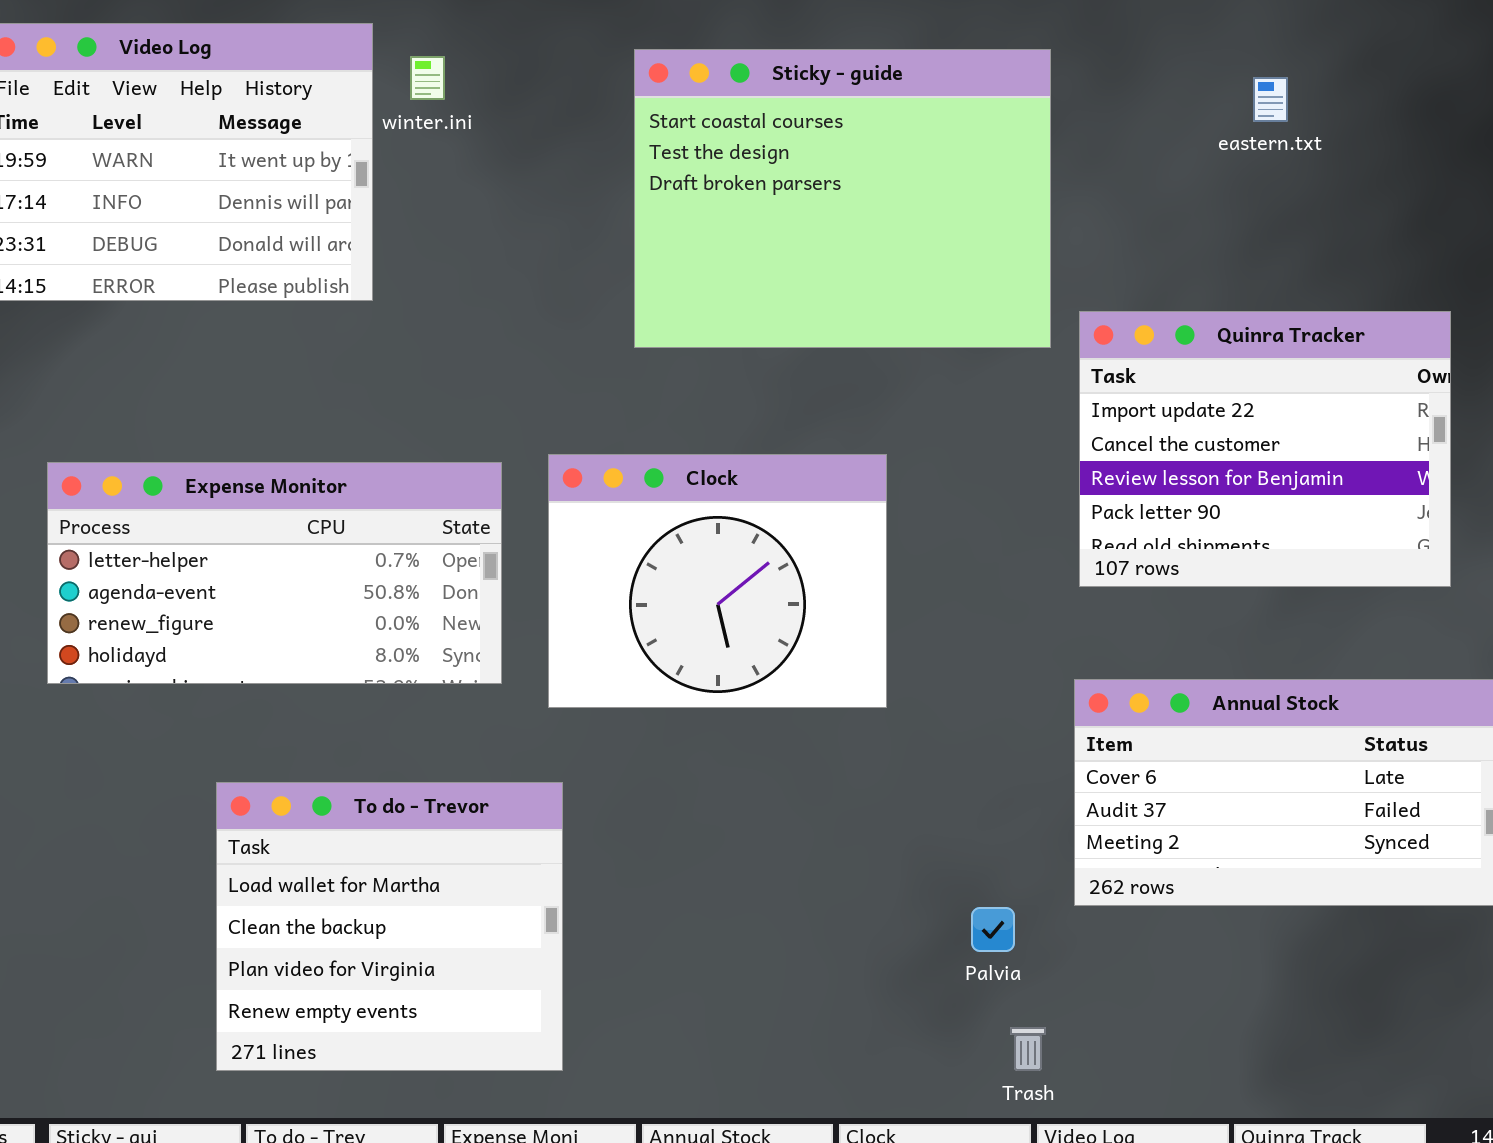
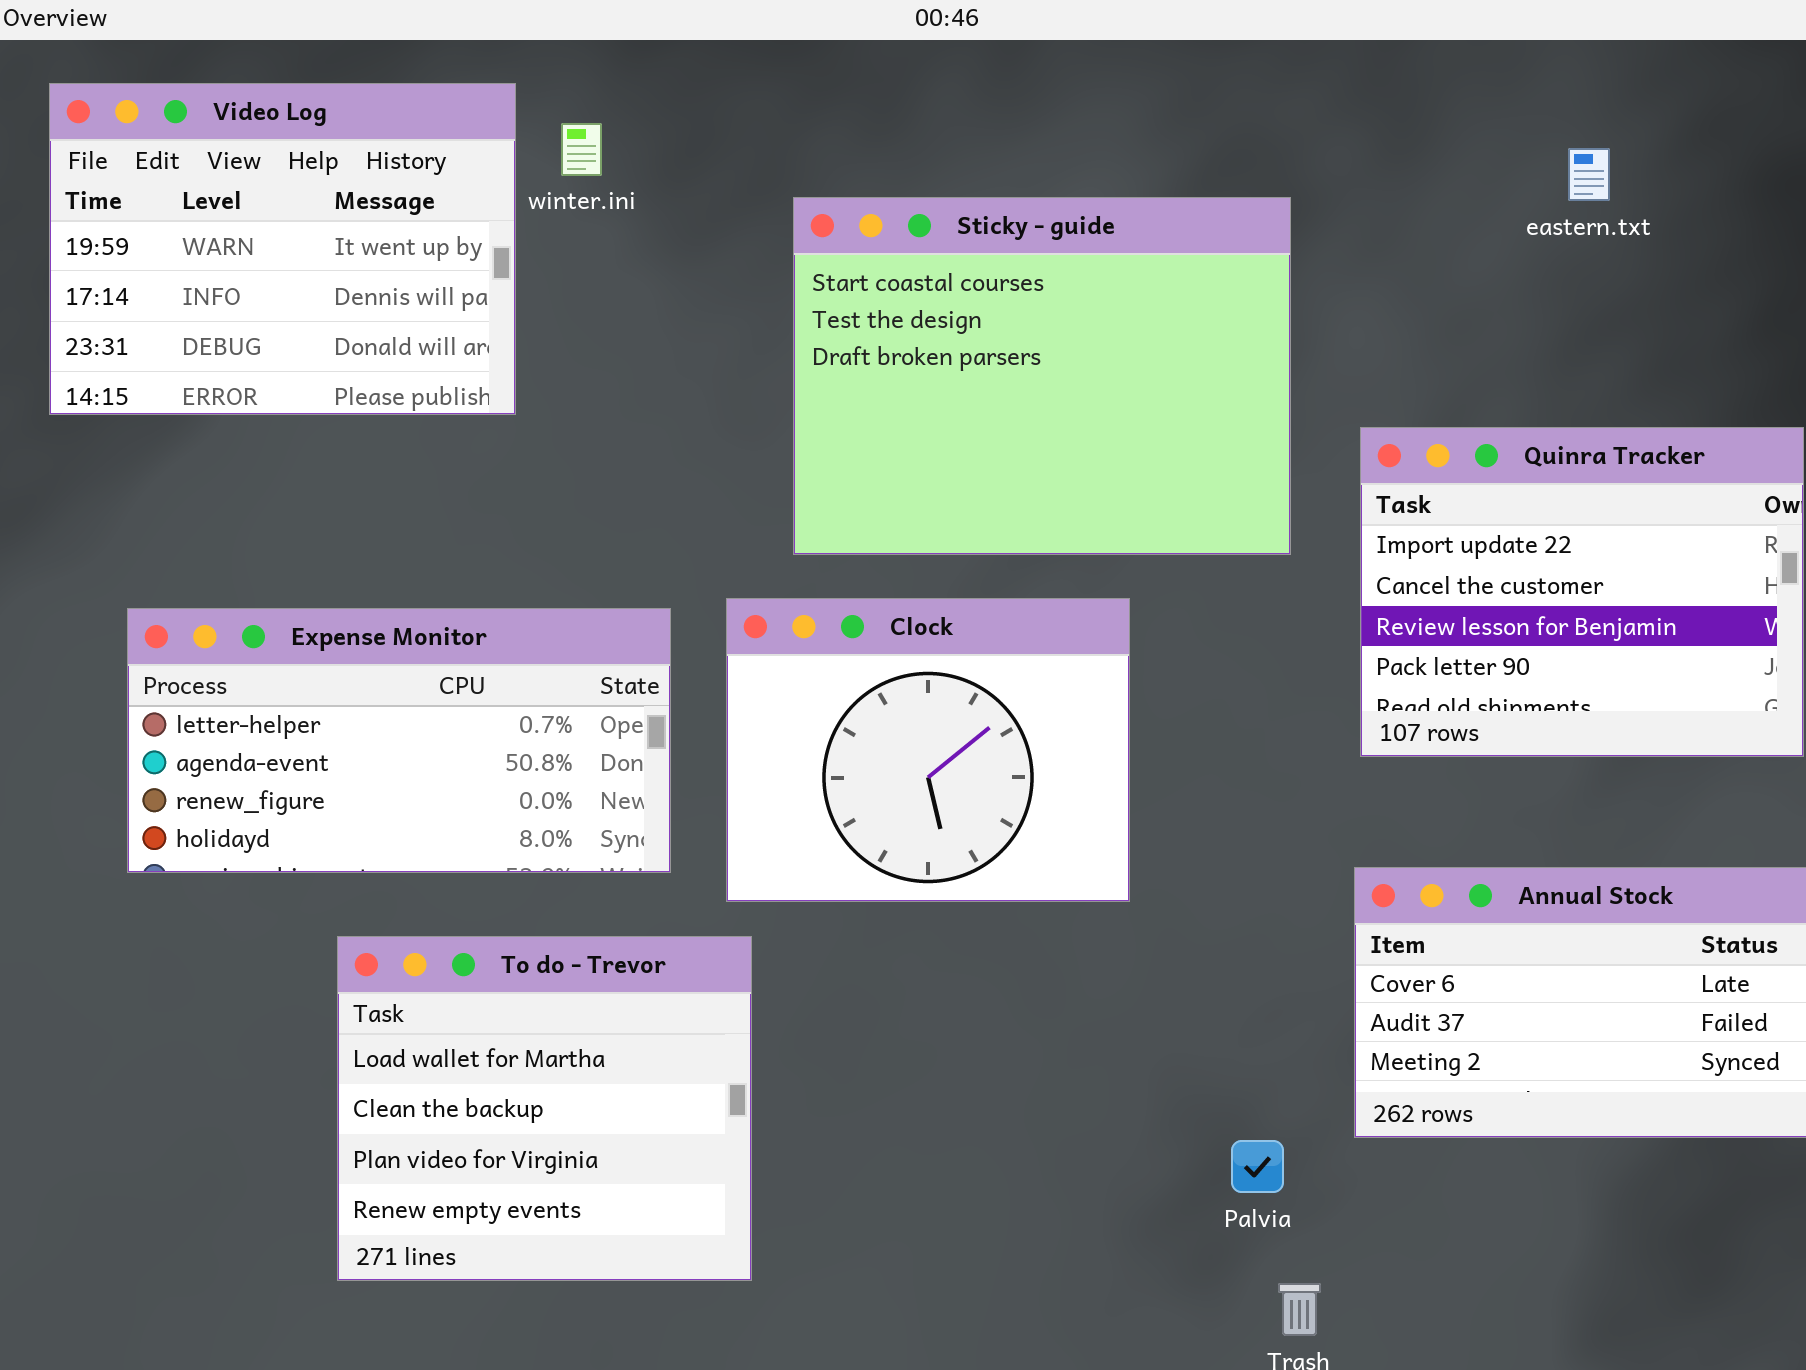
Sticky - guide: [634,49,1051,348] -> [793,197,1291,555], moved
To do - Trevor: [216,782,563,1071] -> [337,936,752,1281], moved

